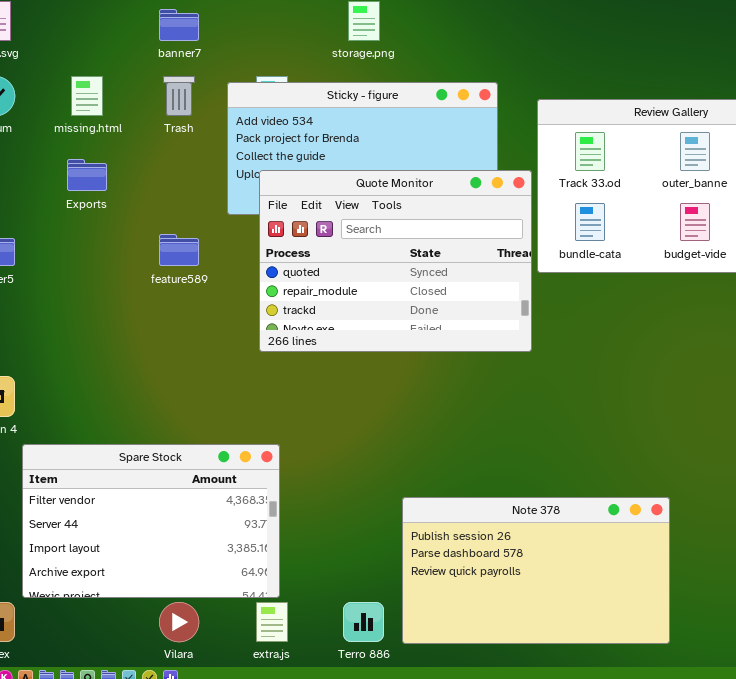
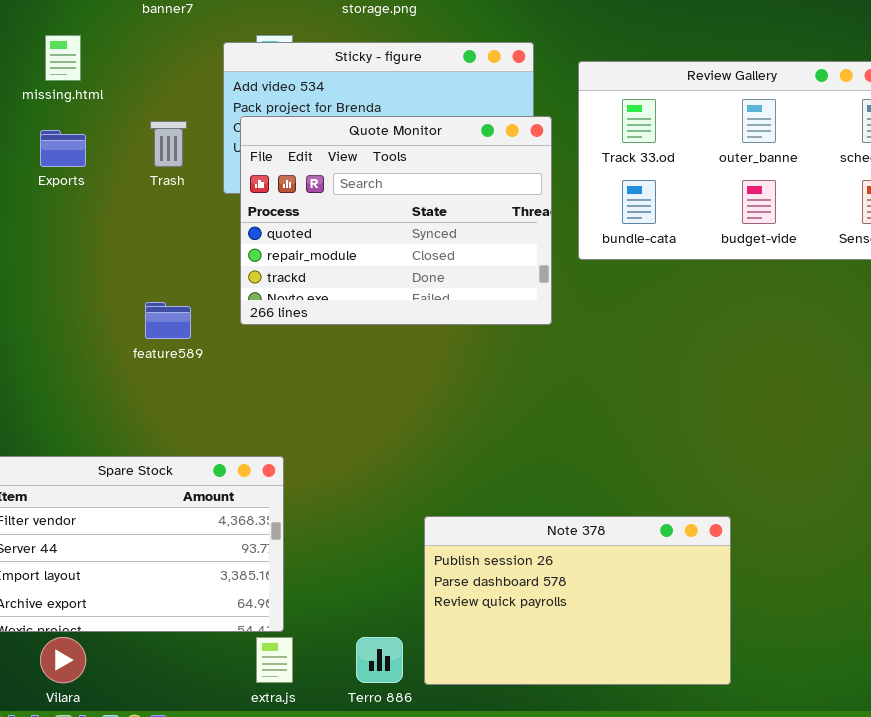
Trash: [163,76,195,116] -> [150,121,187,167], moved
Quote Monitor: [259,170,532,352] -> [240,116,552,325], moved
feature589: [159,234,199,266] -> [145,302,191,339], moved
Vilara: [159,602,199,642] -> [40,637,86,683], moved

